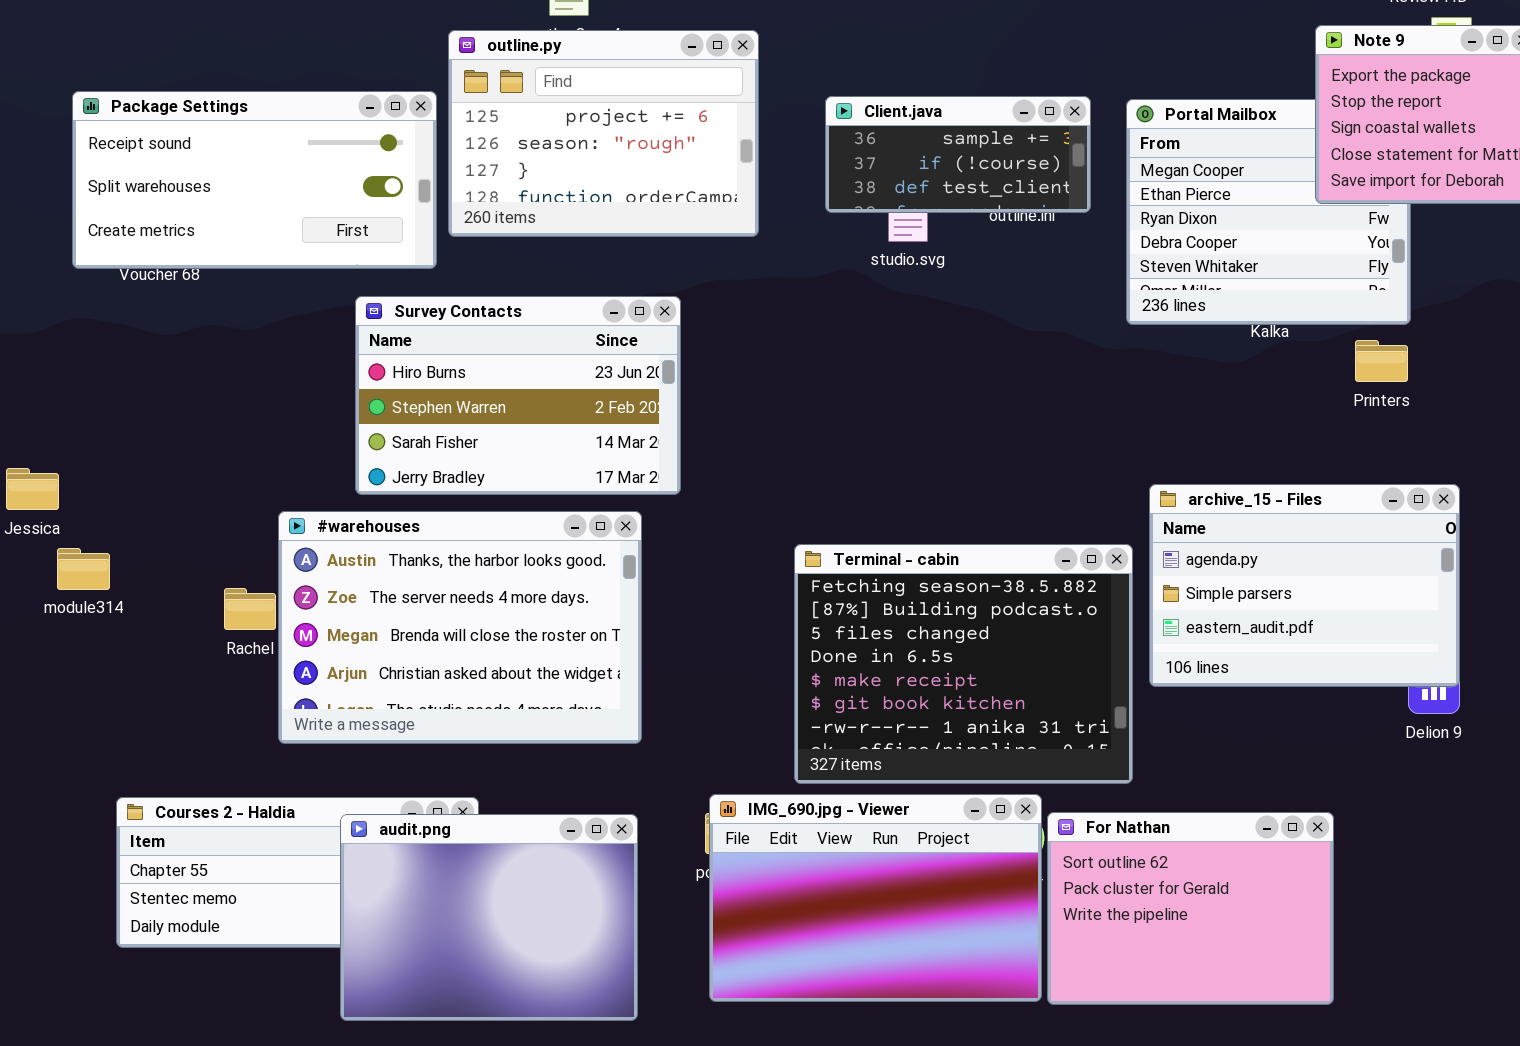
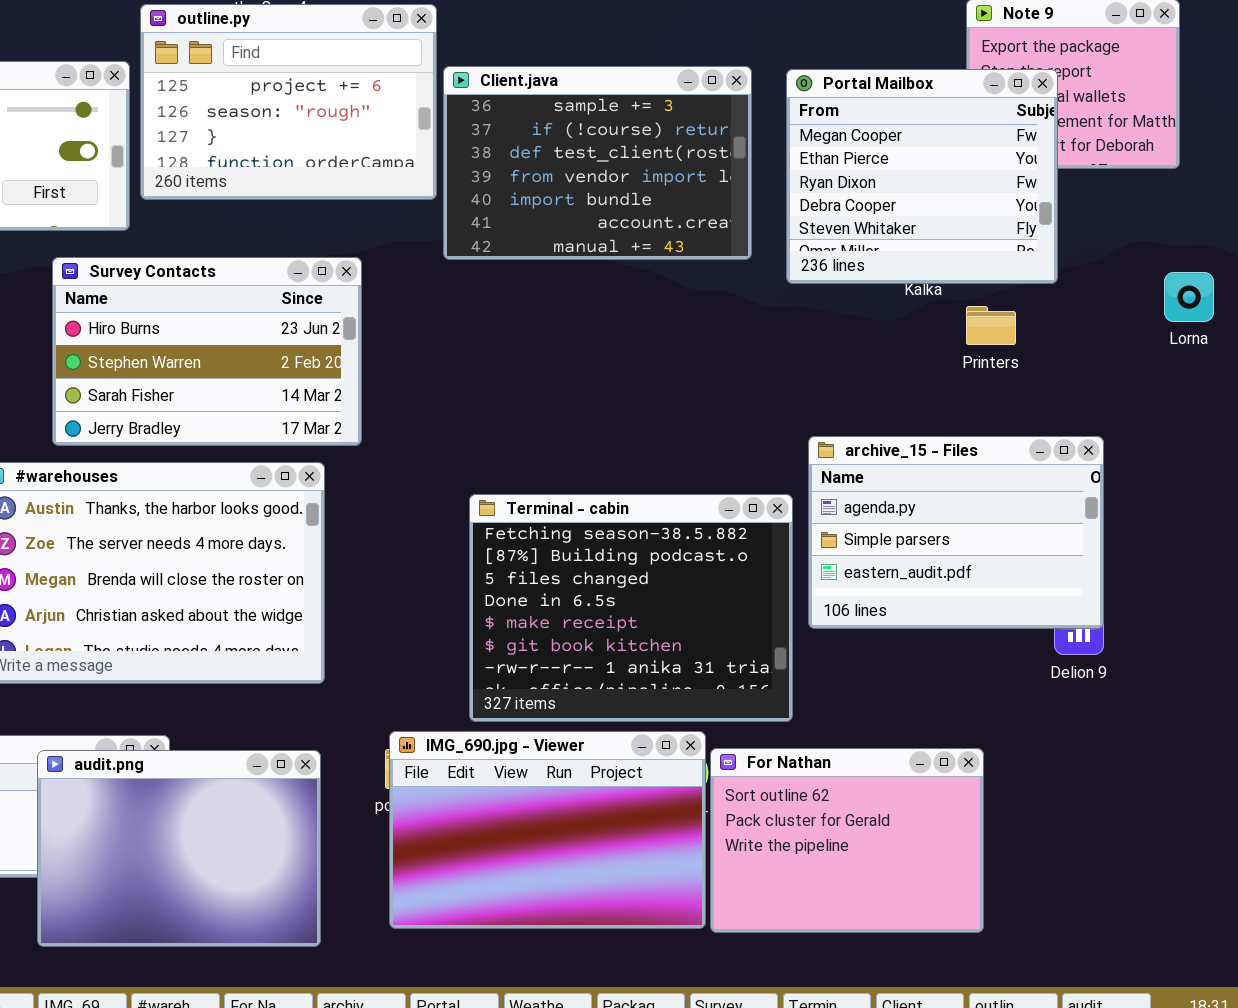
Client.java: [825,96,1091,213] -> [443,66,752,260], resized
Portal Mailbox: [1126,99,1411,325] -> [786,69,1058,284], raised
Printers: [1355,340,1408,382] -> [966,306,1016,345], moved

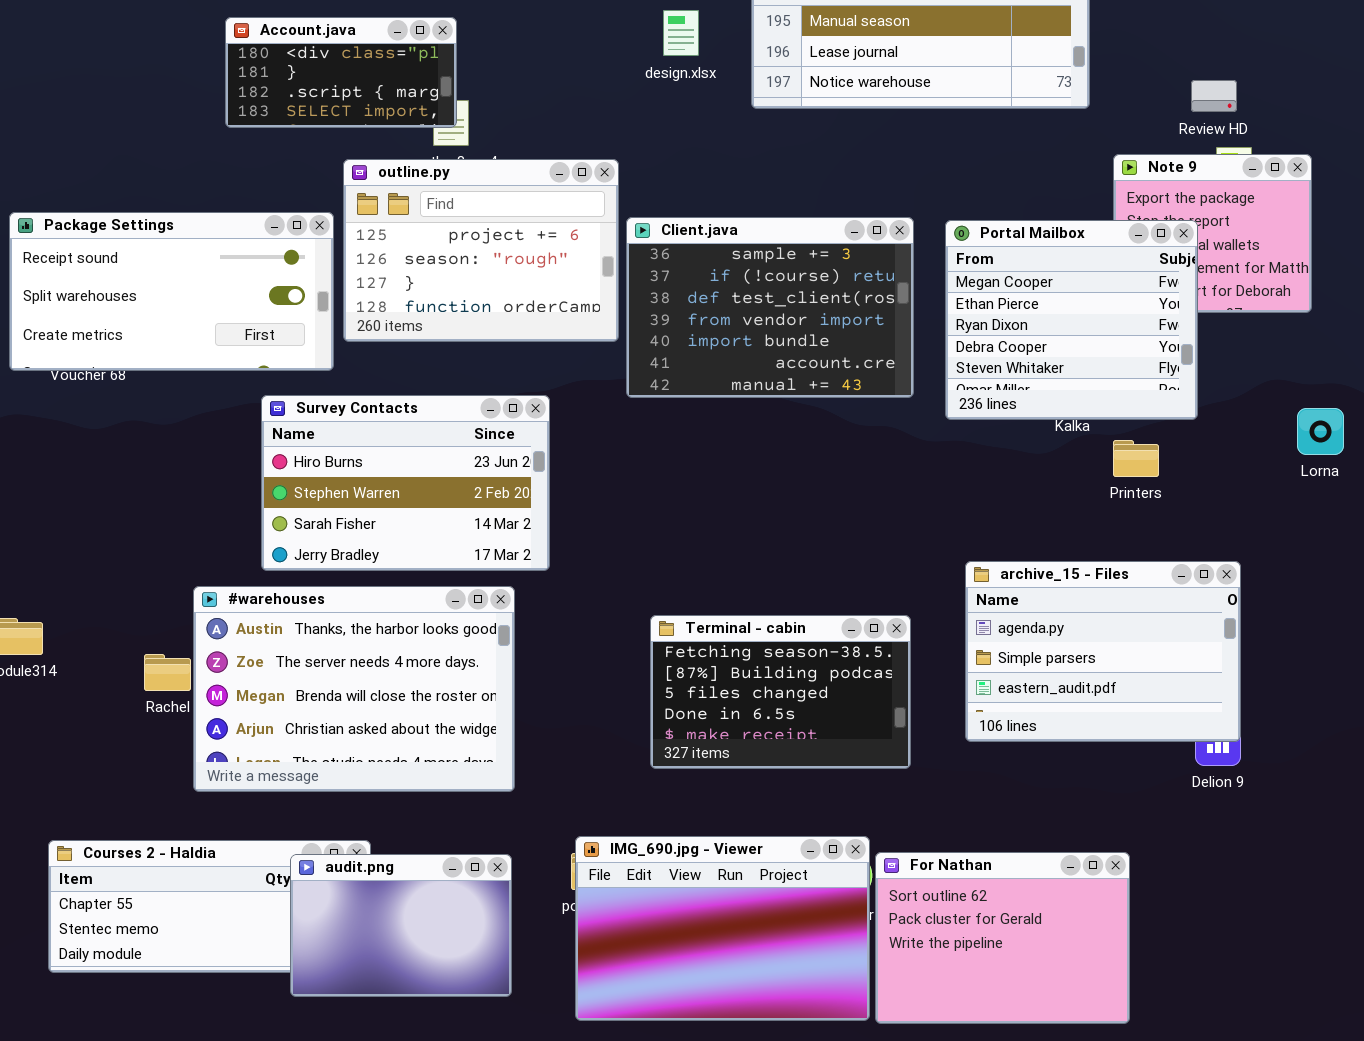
Terminal - cabin: [469,494,793,722] -> [650,615,911,769], resized
audit.png: [37,750,321,947] -> [290,854,512,997], resized

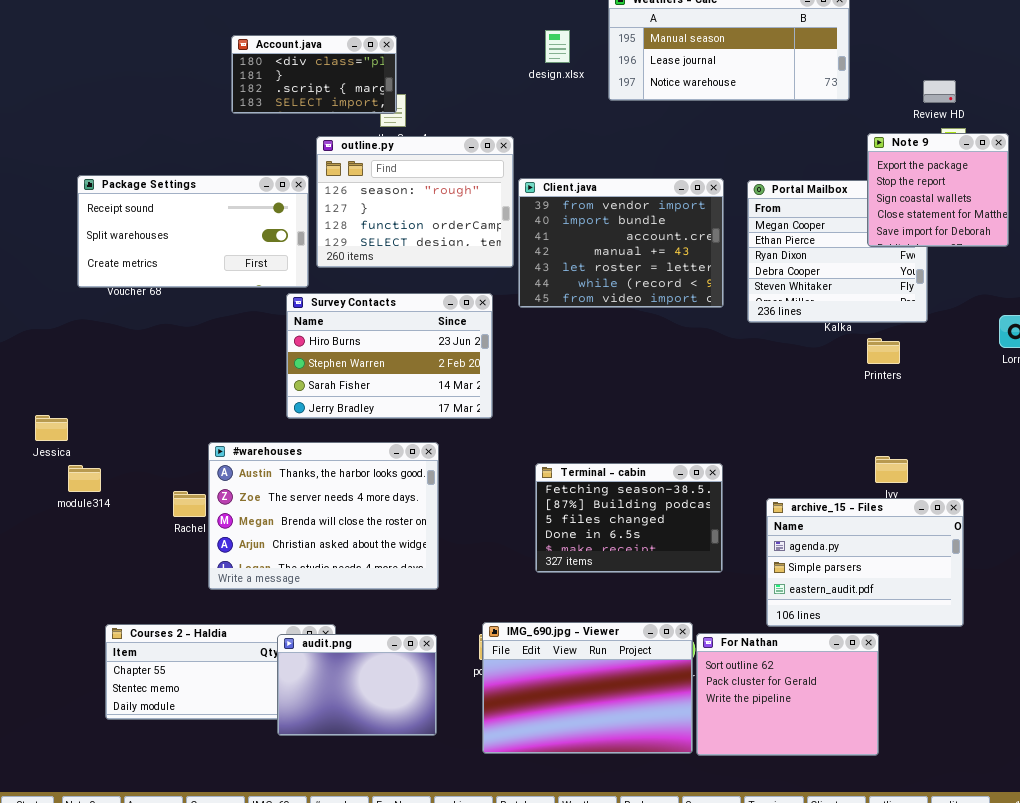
Note 9: [1113,154,1312,313] -> [867,133,1009,247], raised
outline.py: [343,159,619,342] -> [316,136,514,268], scrolled down 1 row
Client.java: [626,217,914,398] -> [518,178,724,308], scrolled down 3 rows
Survey Contacts: [261,395,550,571] -> [286,293,493,419], moved
archive_15 - Files: [965,561,1241,742] -> [766,498,964,627], moved

